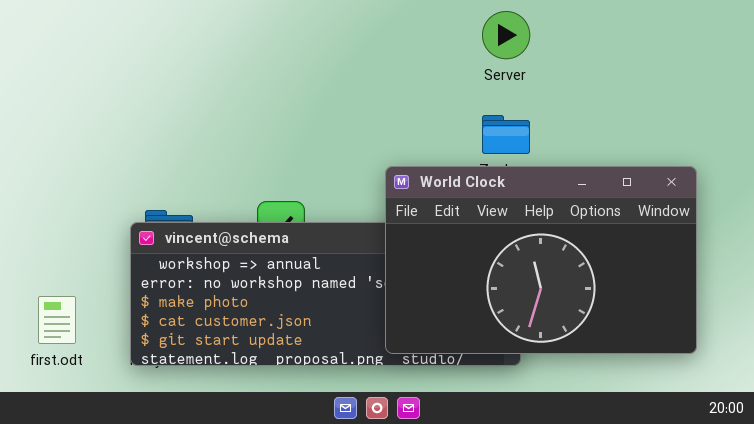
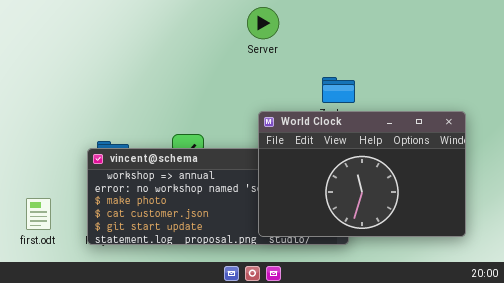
Server: [482,11,530,59] -> [247,7,279,39], moved

